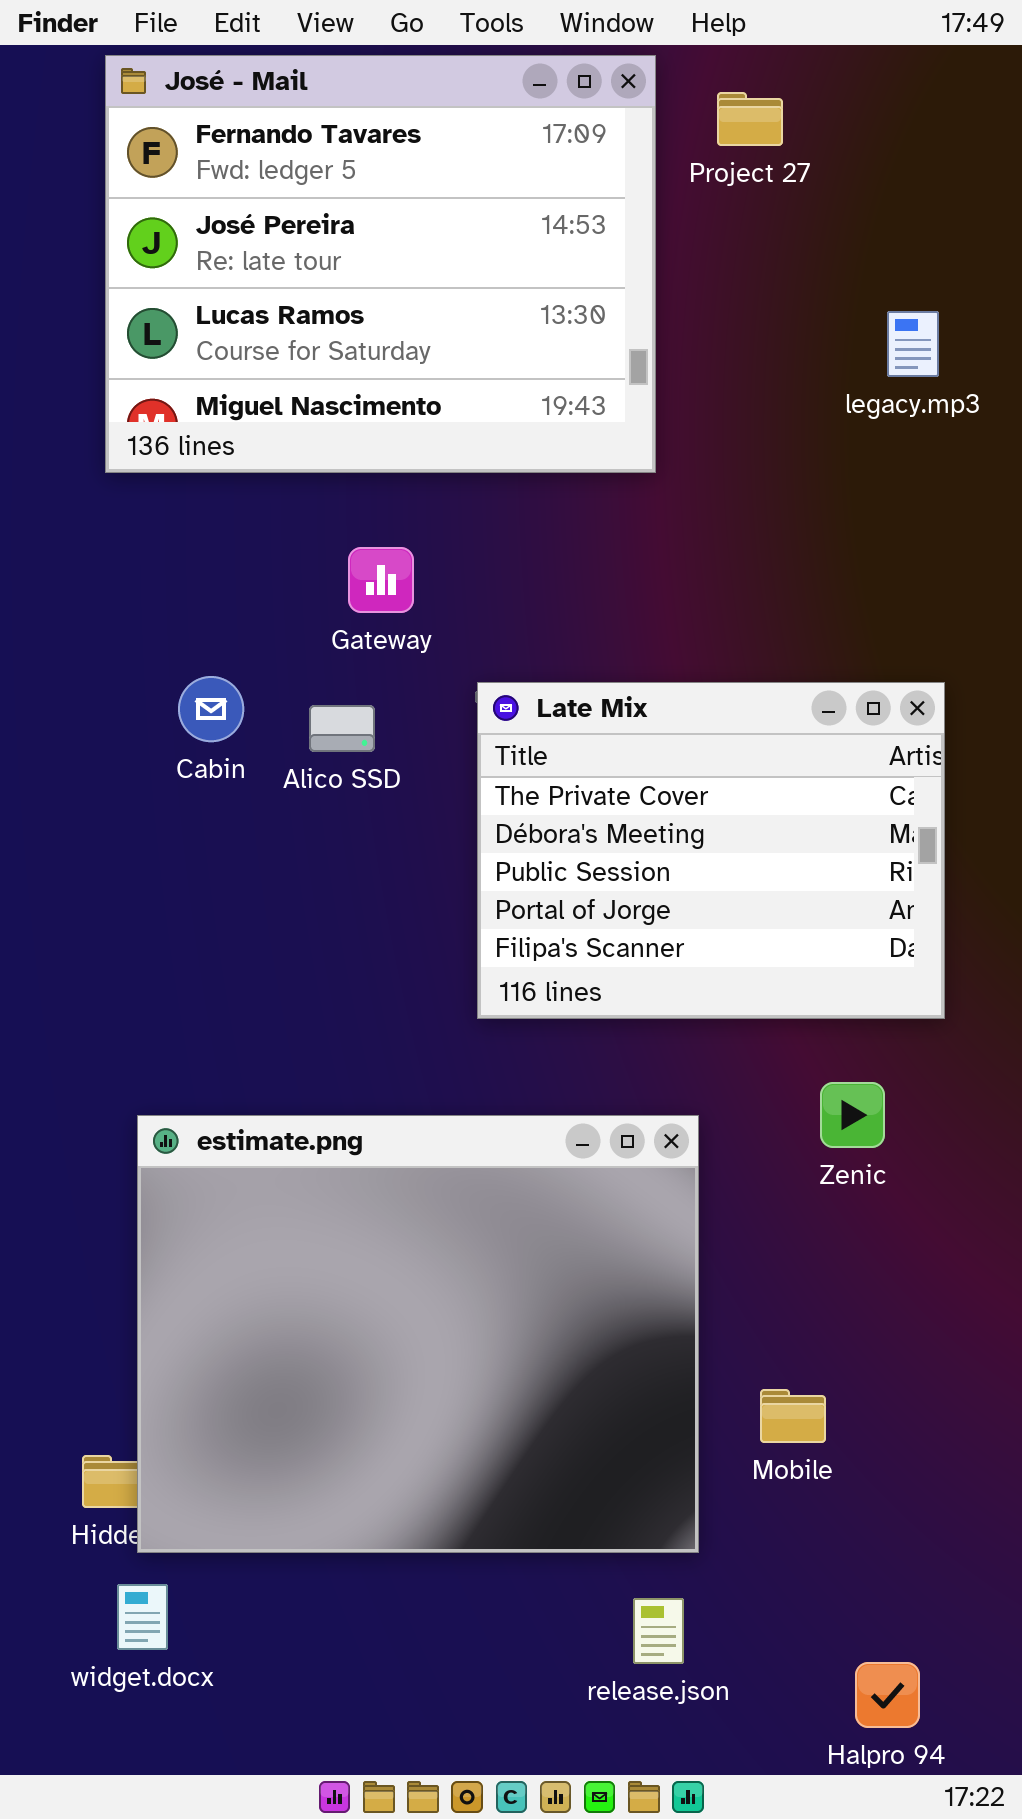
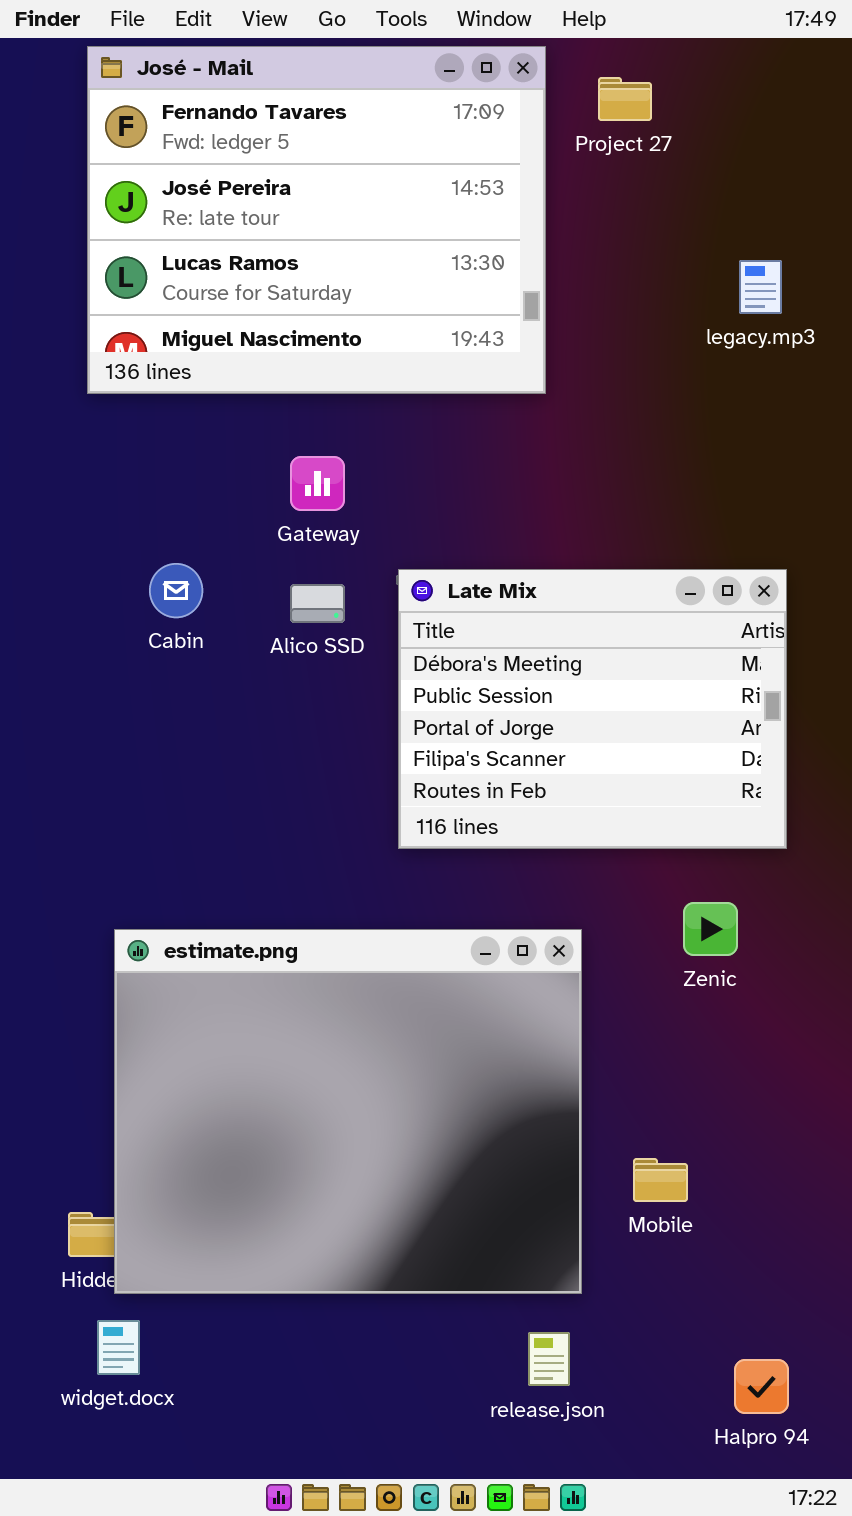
Late Mix: [477,682,945,1019] -> [398,569,787,849], scrolled down 1 row
Alico SSD: [309,705,375,752] -> [290,584,345,623], moved
Halpro 94: [855,1662,920,1728] -> [734,1359,789,1414], moved

